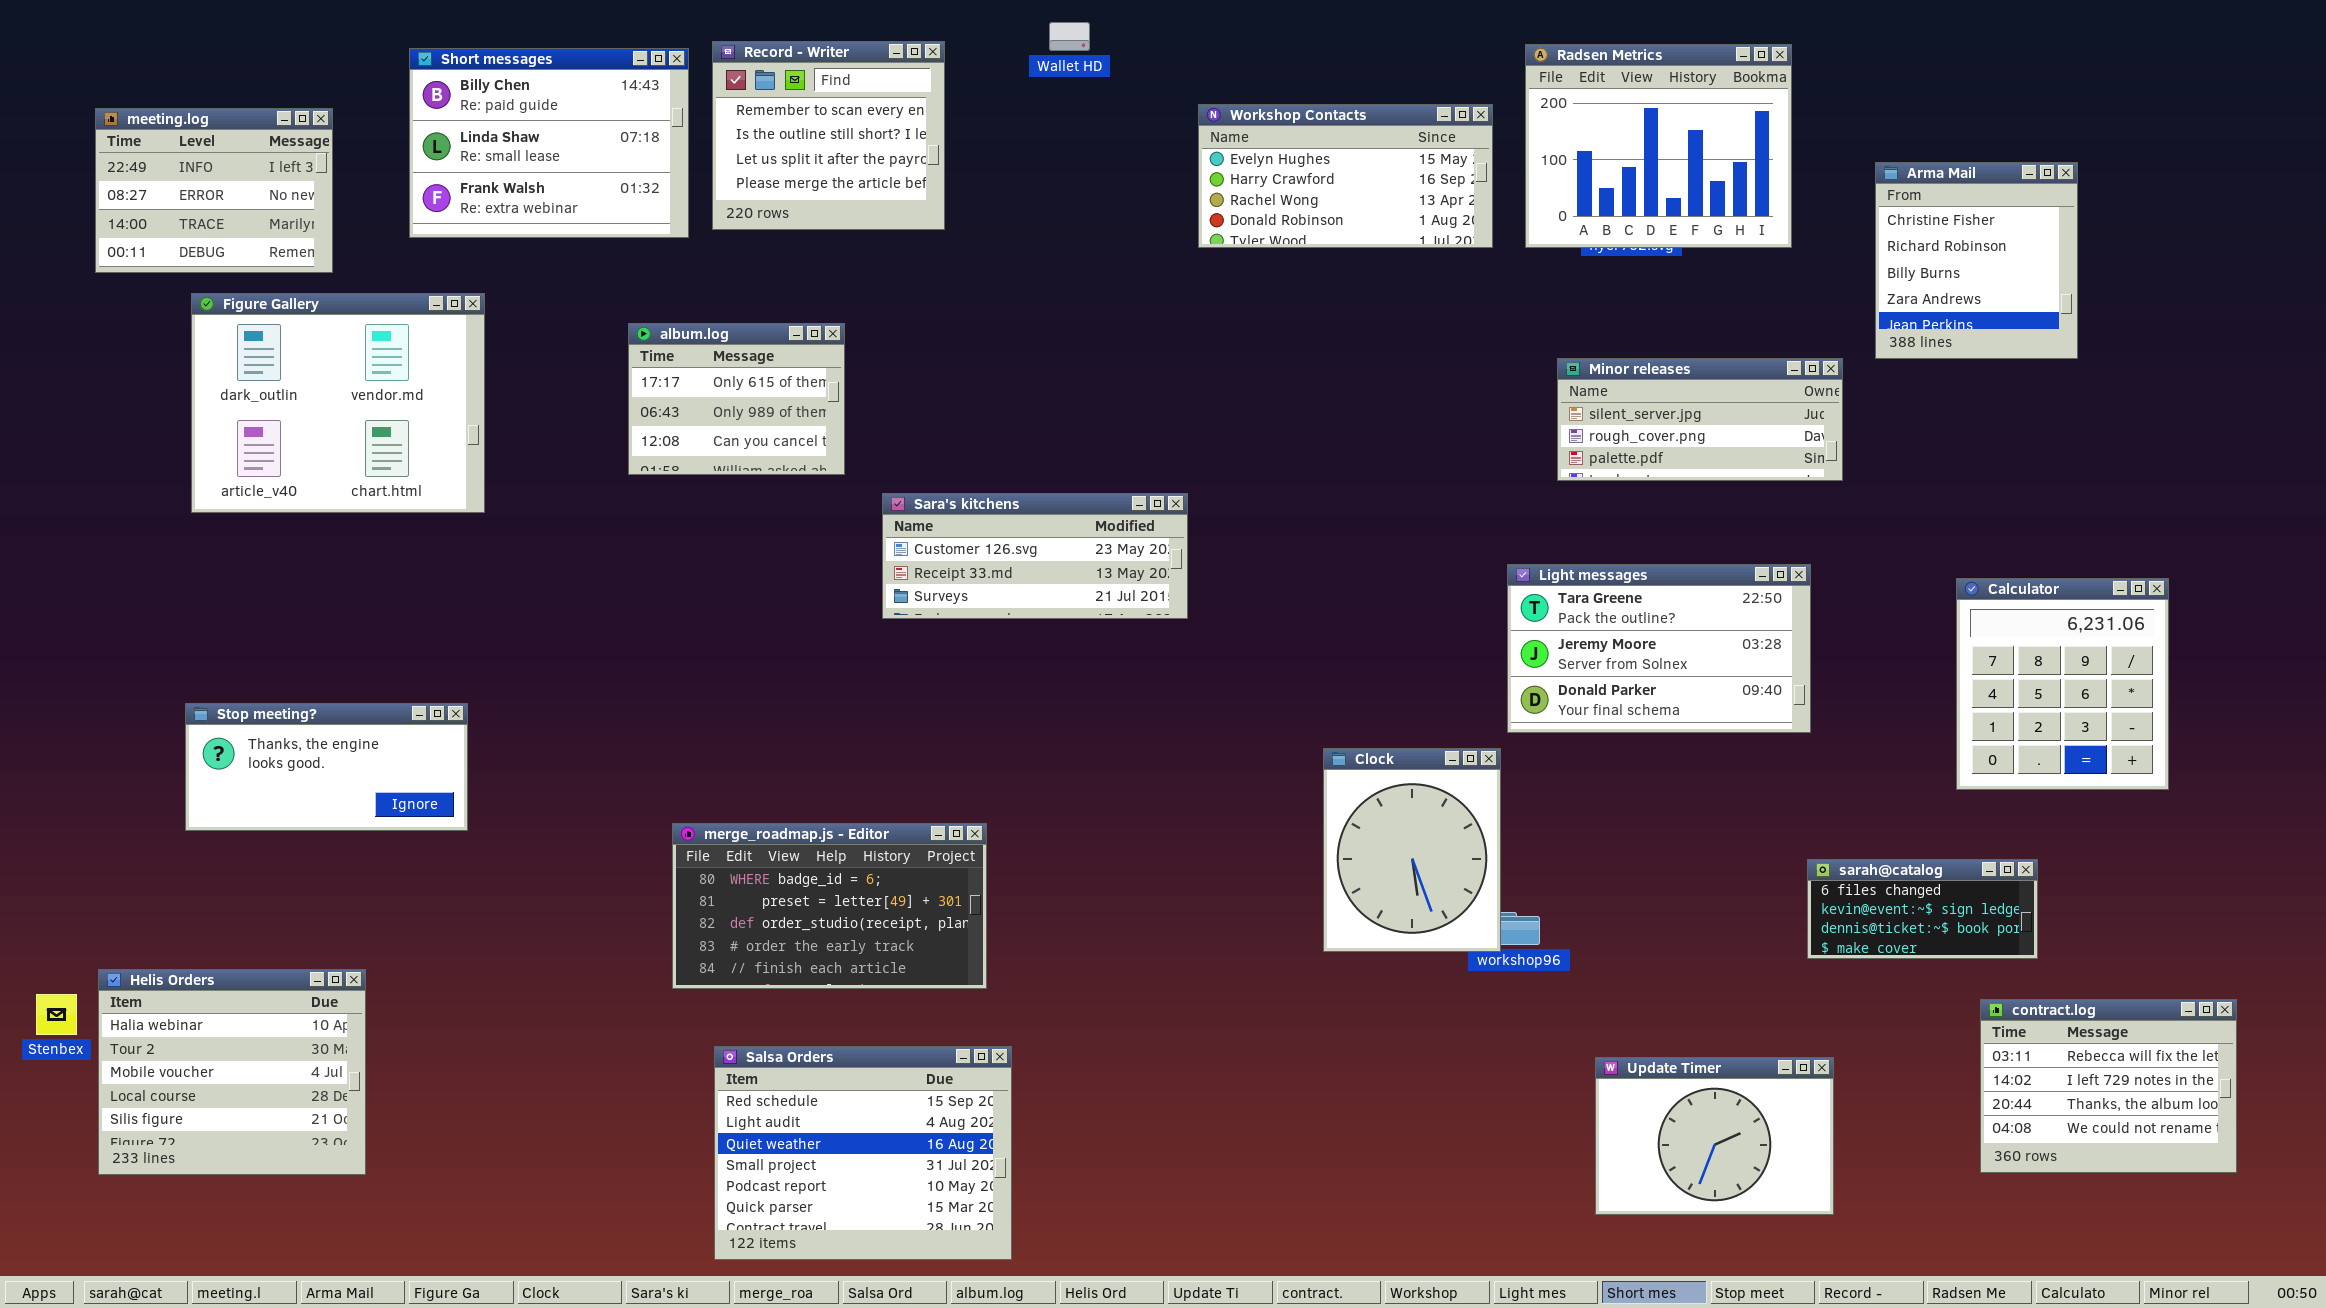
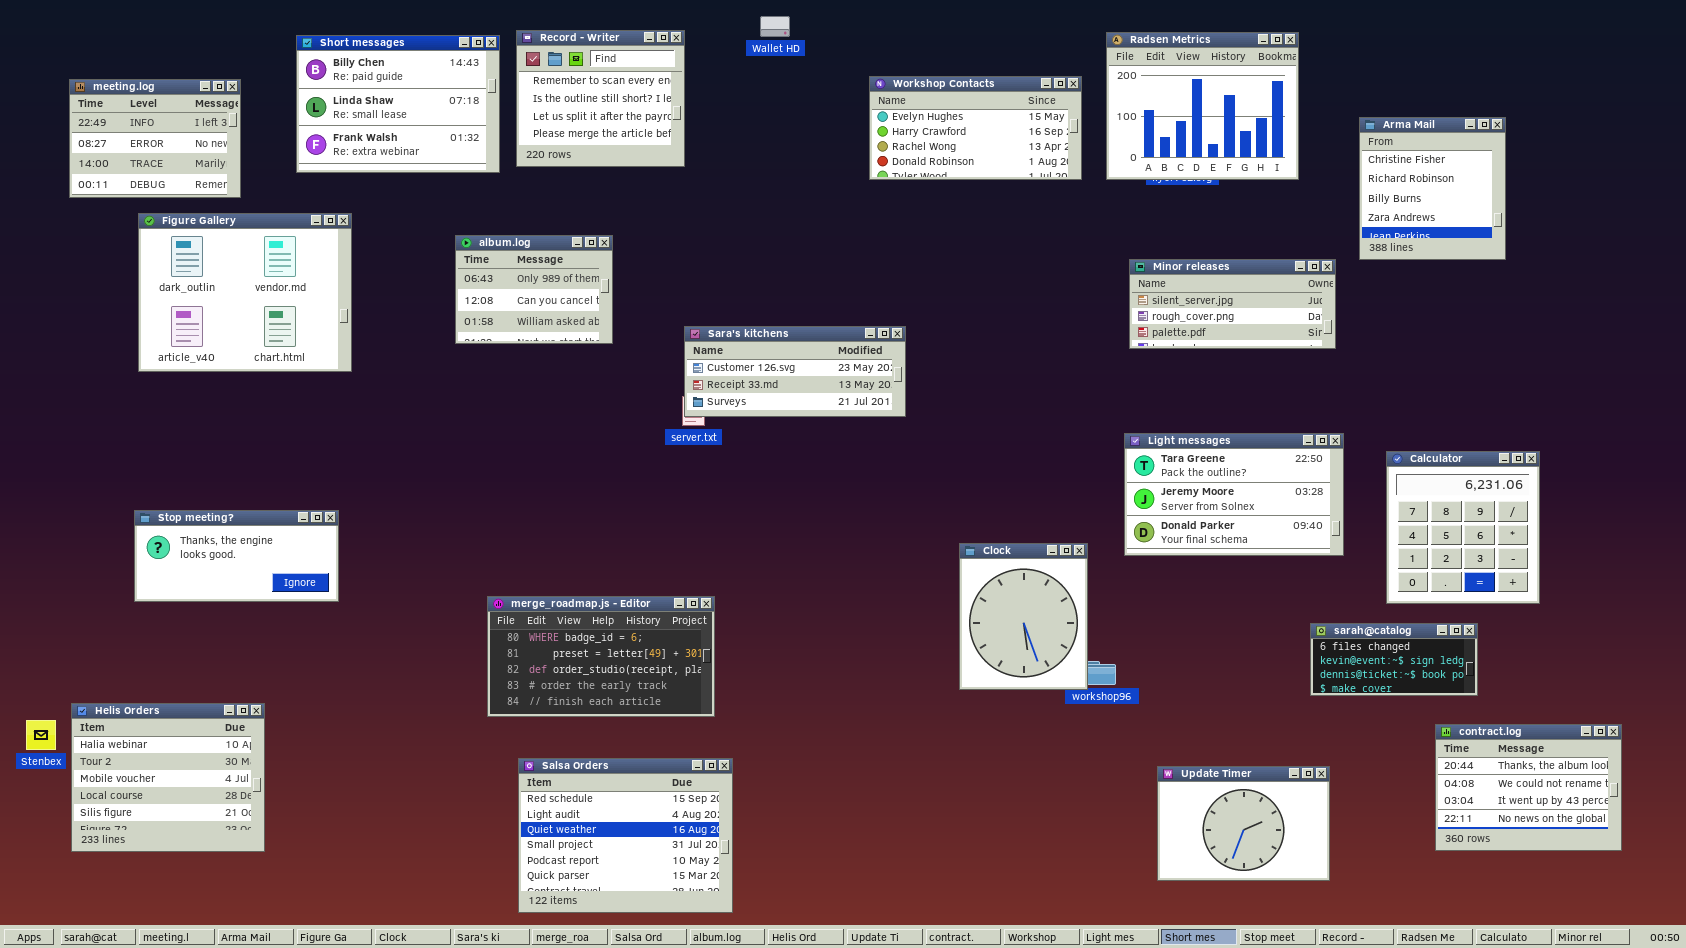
album.log: [628,323,845,475] -> [455,235,613,344], scrolled down 1 row
Sara's kitchens: [882,493,1188,619] -> [684,326,906,417], moved
Light messages: [1507,564,1811,733] -> [1124,433,1344,556], moved
Calculator: [1956,578,2169,790] -> [1386,451,1540,604], moved
contract.log: [1980,999,2237,1173] -> [1435,724,1622,851], scrolled down 2 rows

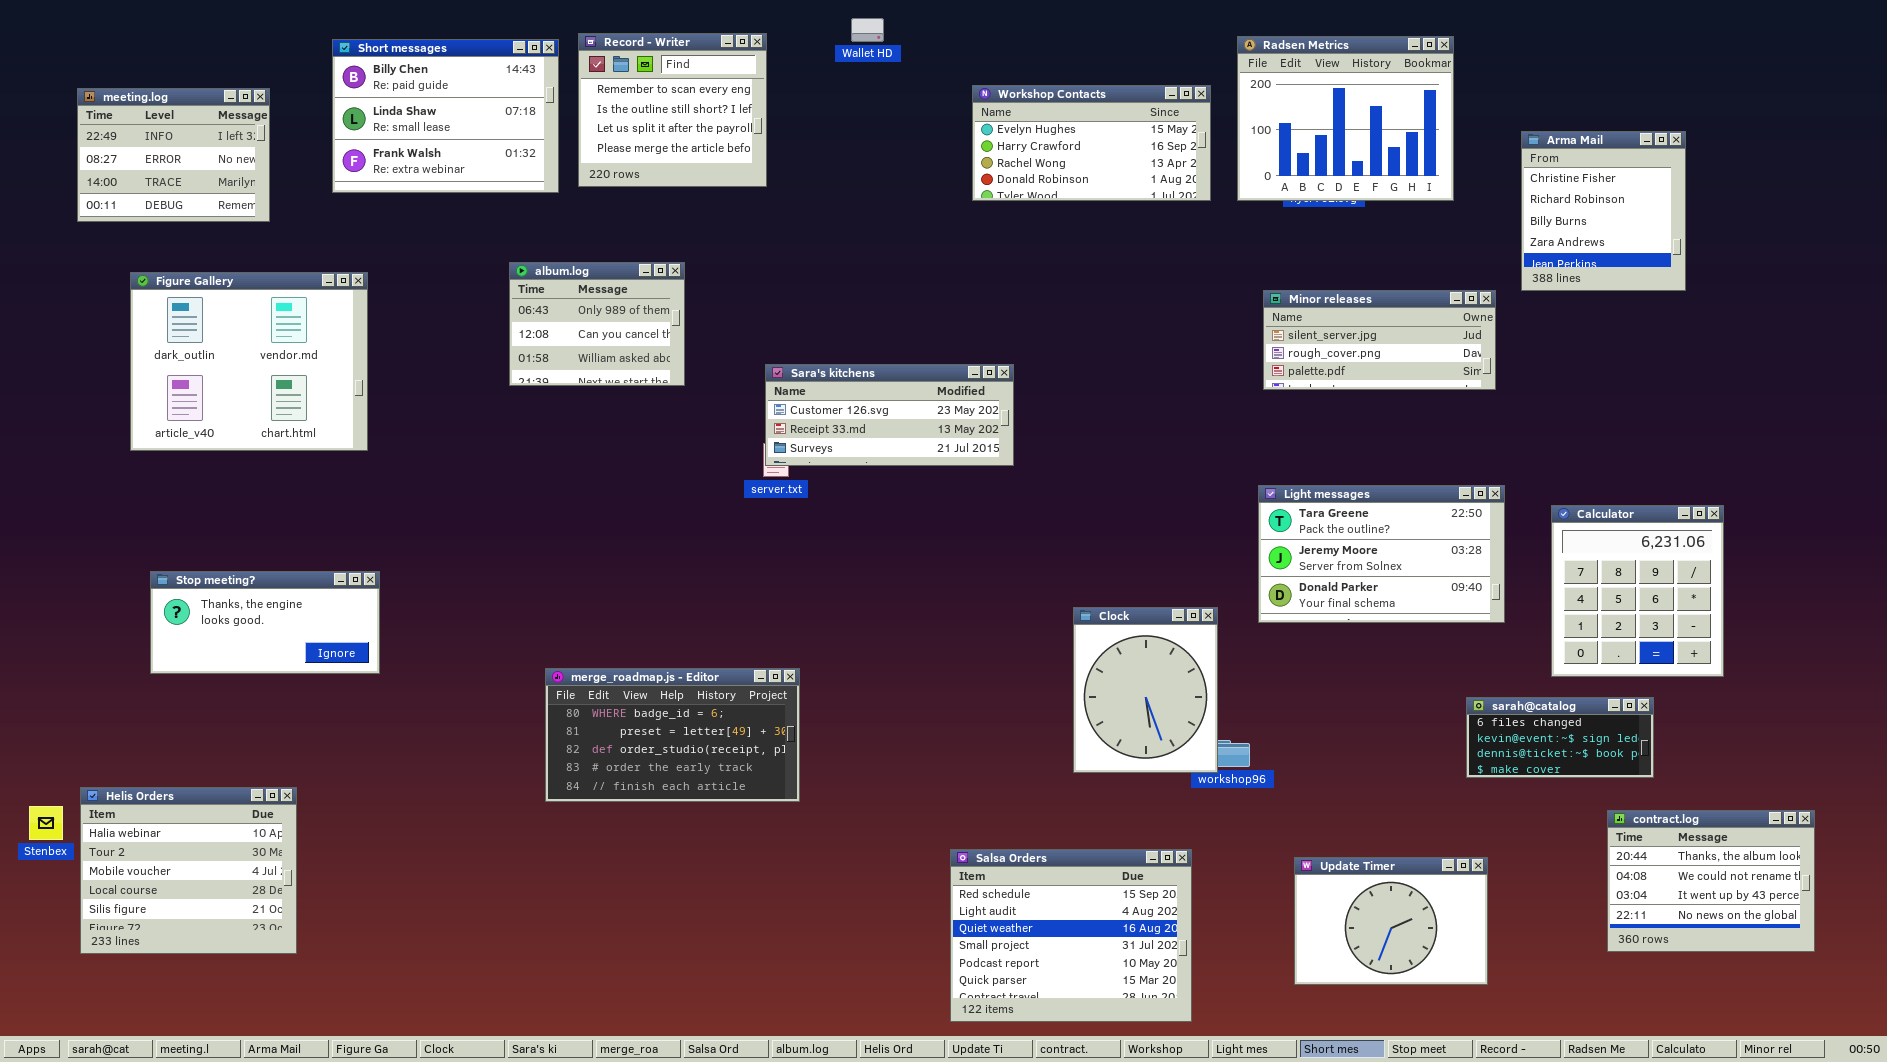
Figure Gallery: [138,213,352,372] -> [130,272,368,451], moved
Salsa Orders: [518,758,733,913] -> [950,849,1192,1022], moved

